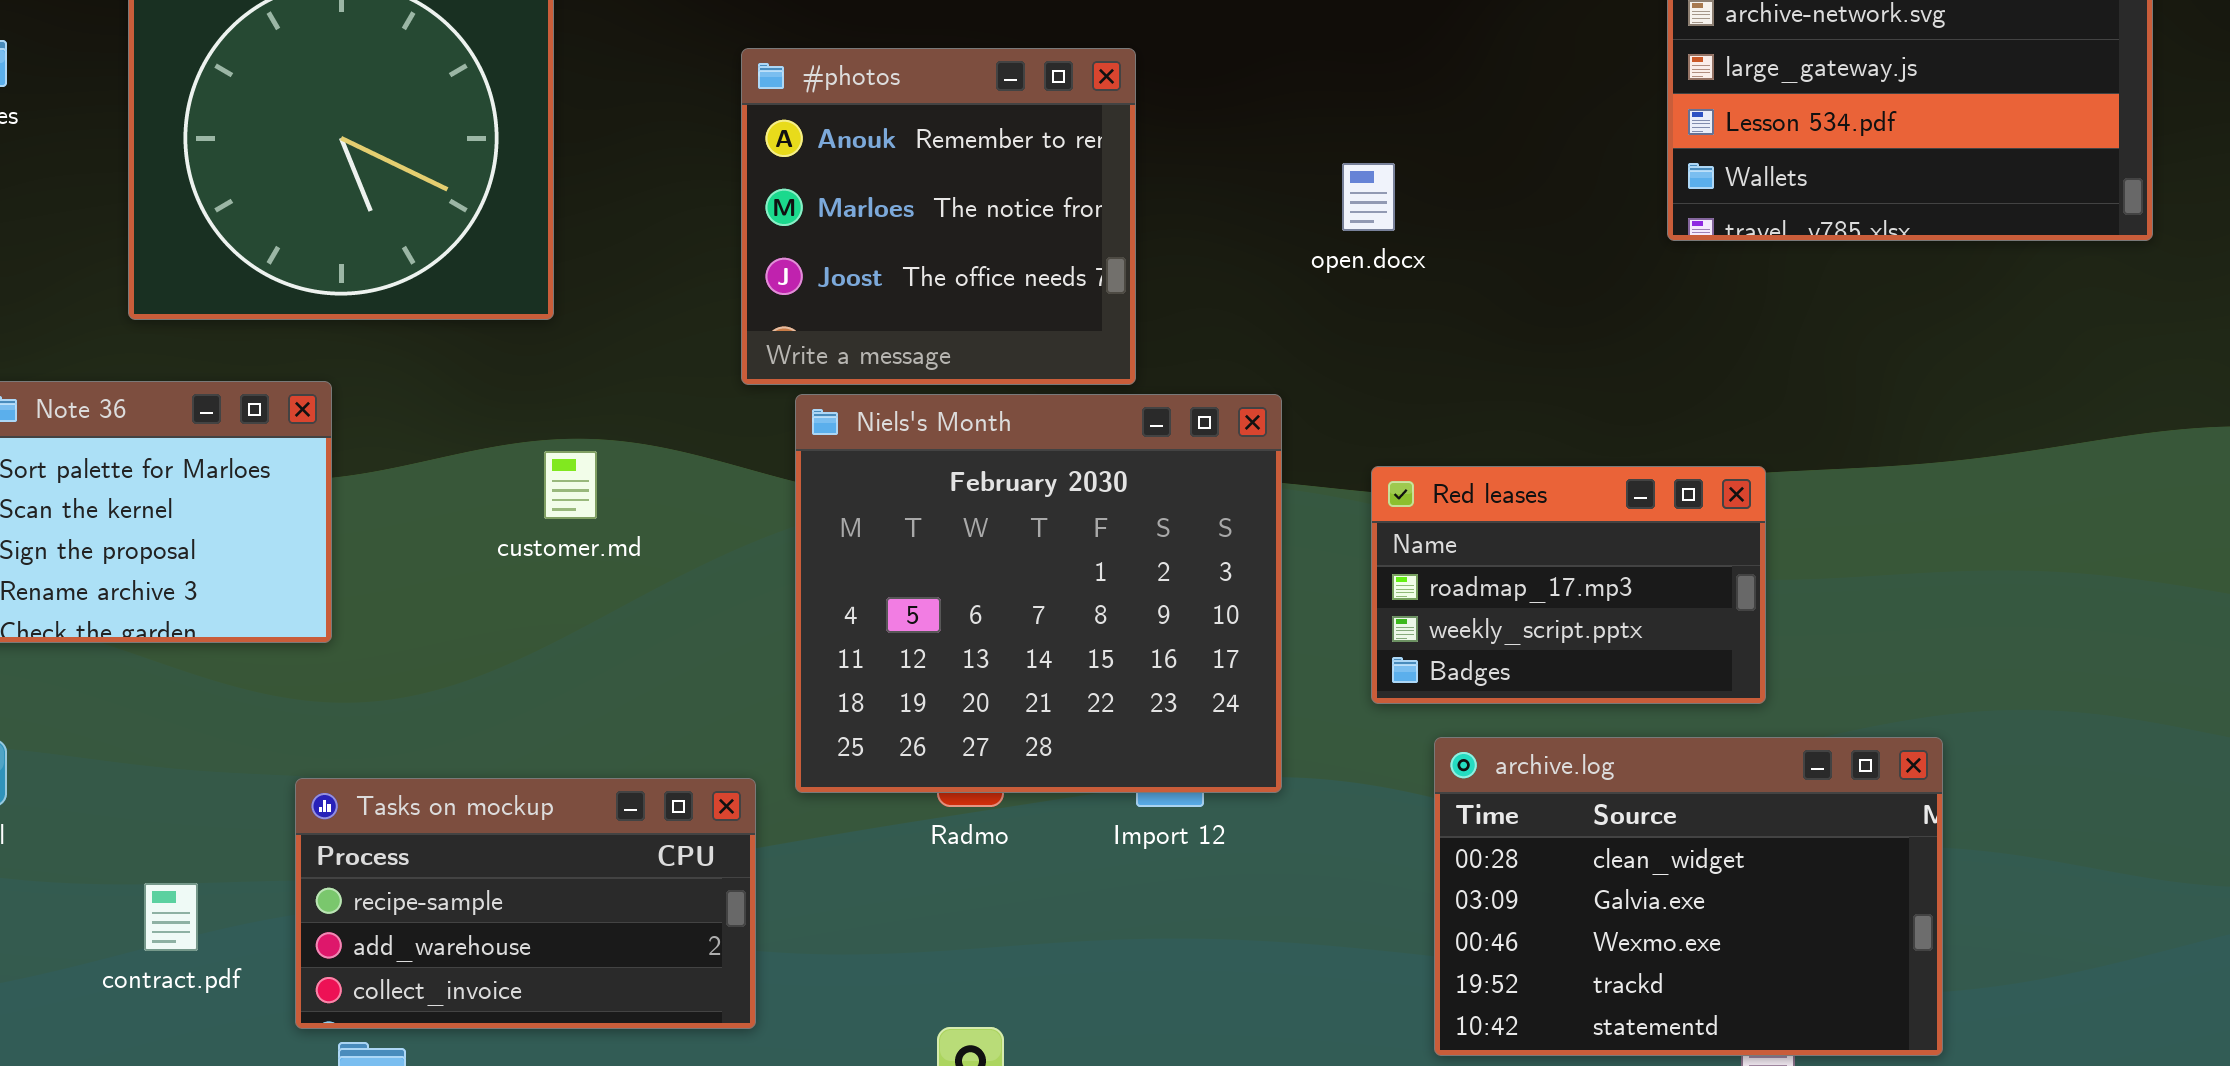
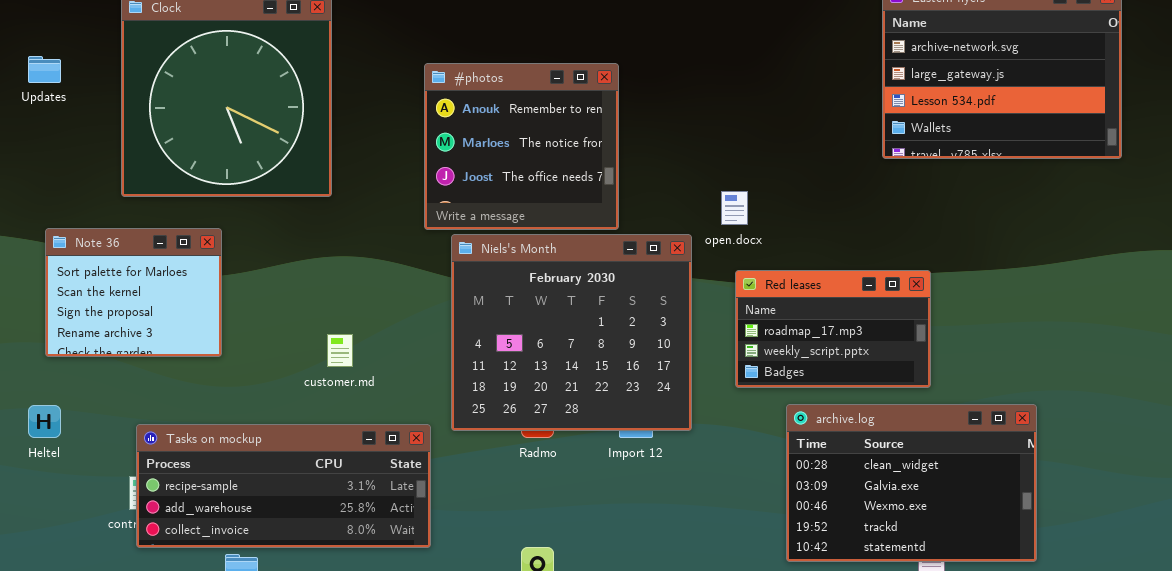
open.docx: [1342,163,1395,231] -> [721,191,748,225], moved
customer.md: [544,451,597,519] -> [327,334,353,367], moved
archive.log: [1434,737,1943,1056] -> [786,404,1037,562], moved
Tasks on mockup: [295,778,756,1029] -> [136,424,431,548], resized

